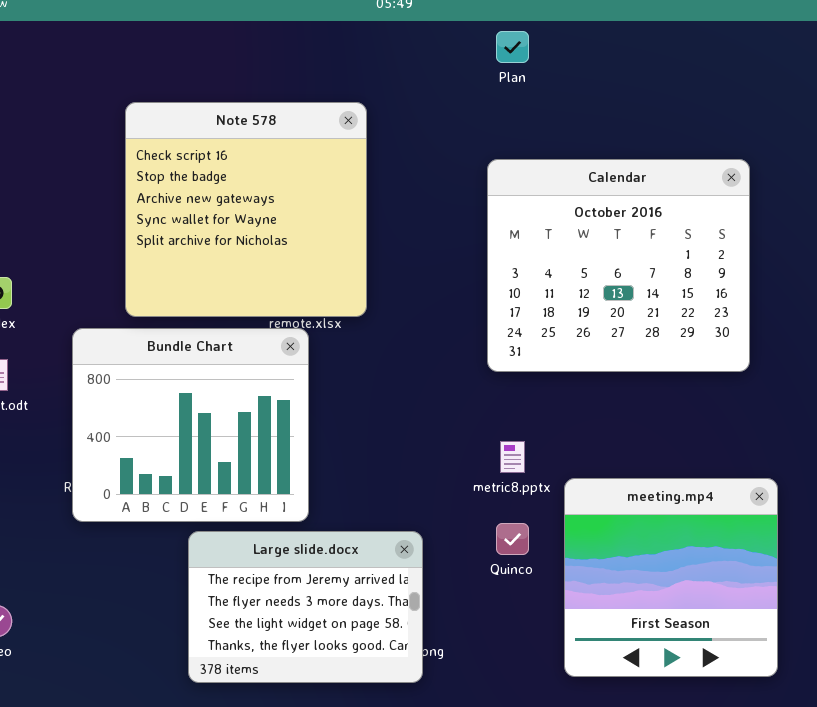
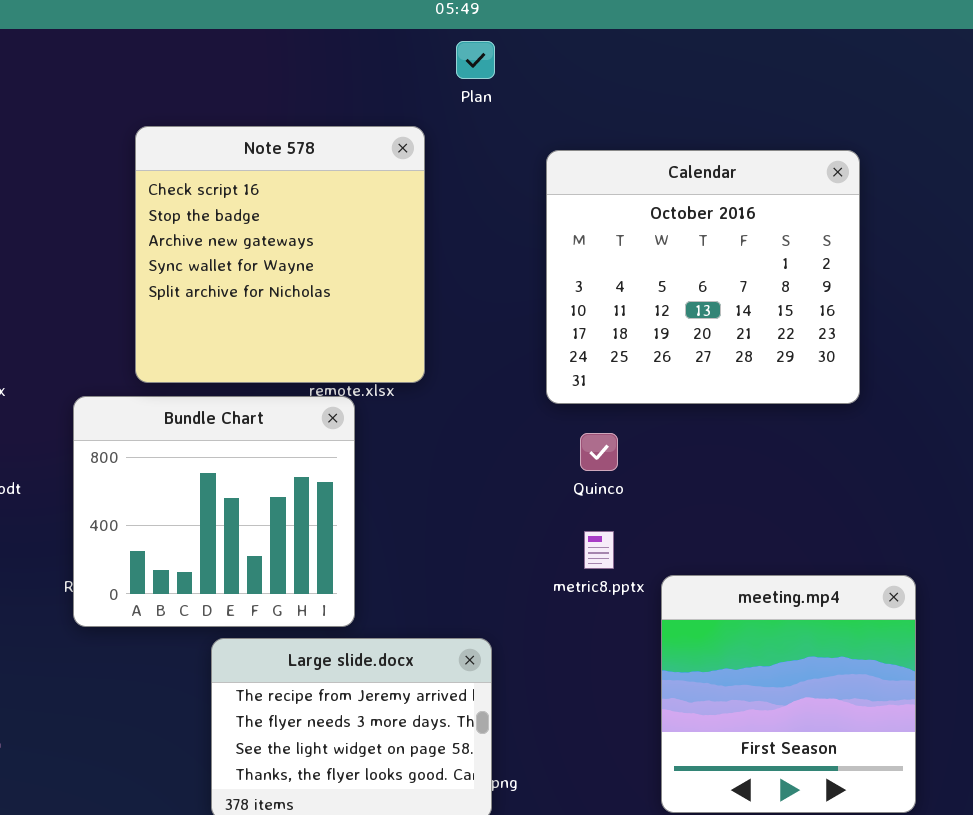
Plan: [496,31,529,63] -> [456,41,495,79], moved
Calendar: [487,159,750,372] -> [546,150,860,404], moved
Quinco: [496,523,529,555] -> [580,433,618,471], moved

